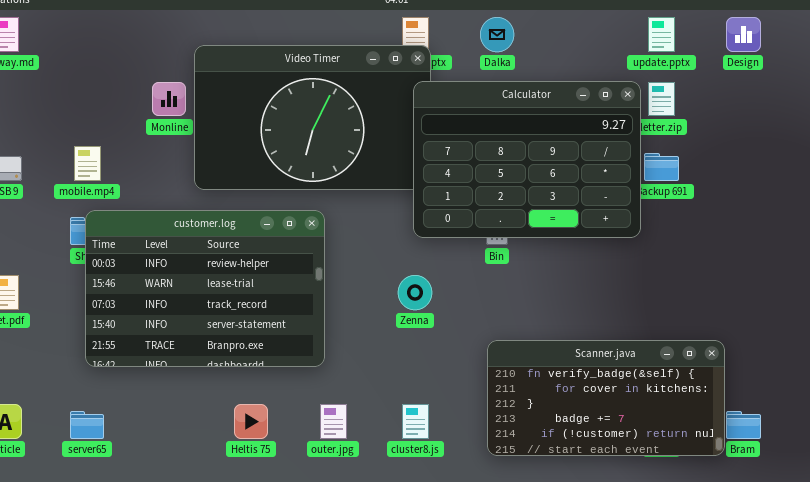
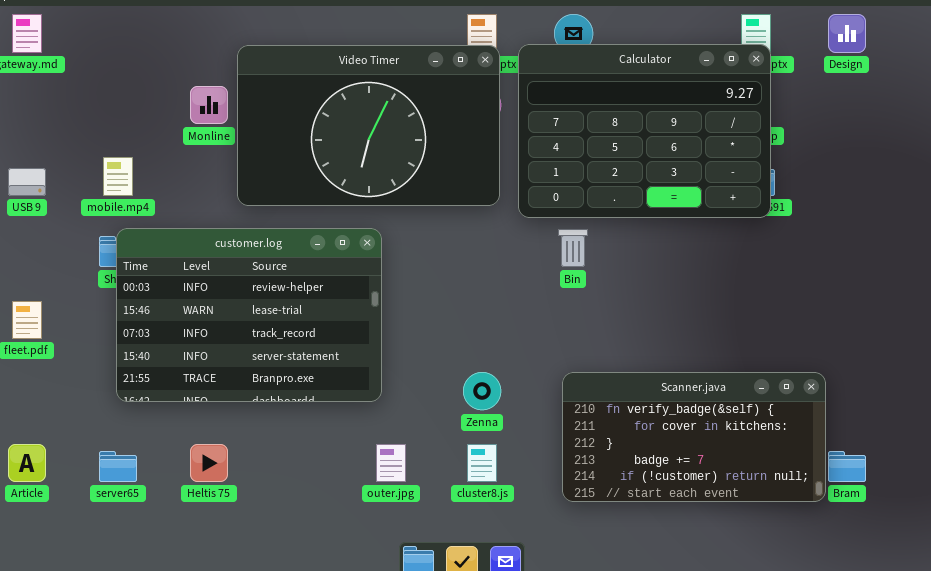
Calculator: [413,81,641,238] -> [518,44,771,218], moved
Zenna: [398,275,432,310] -> [463,372,501,410], moved
Heltis 75: [234,404,268,439] -> [190,444,228,482], moved

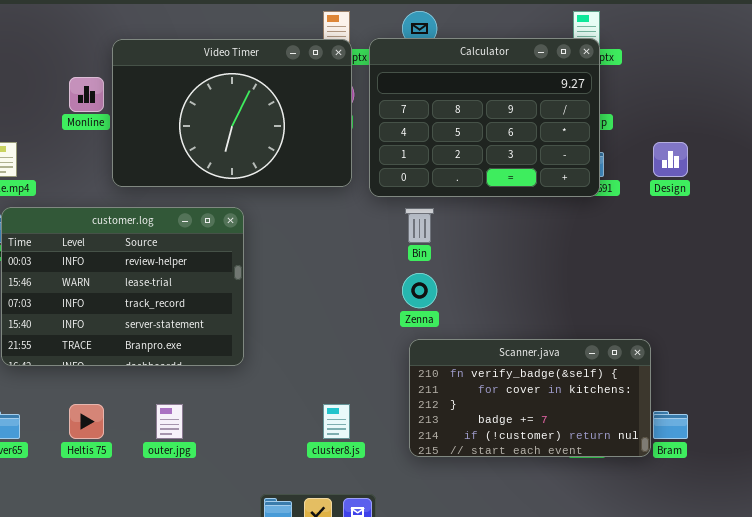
Design: [828,14,866,53] -> [653,142,688,177], moved
Zenna: [463,372,501,410] -> [402,273,437,308], moved
outer.jpg: [376,444,406,482] -> [156,404,183,439], moved

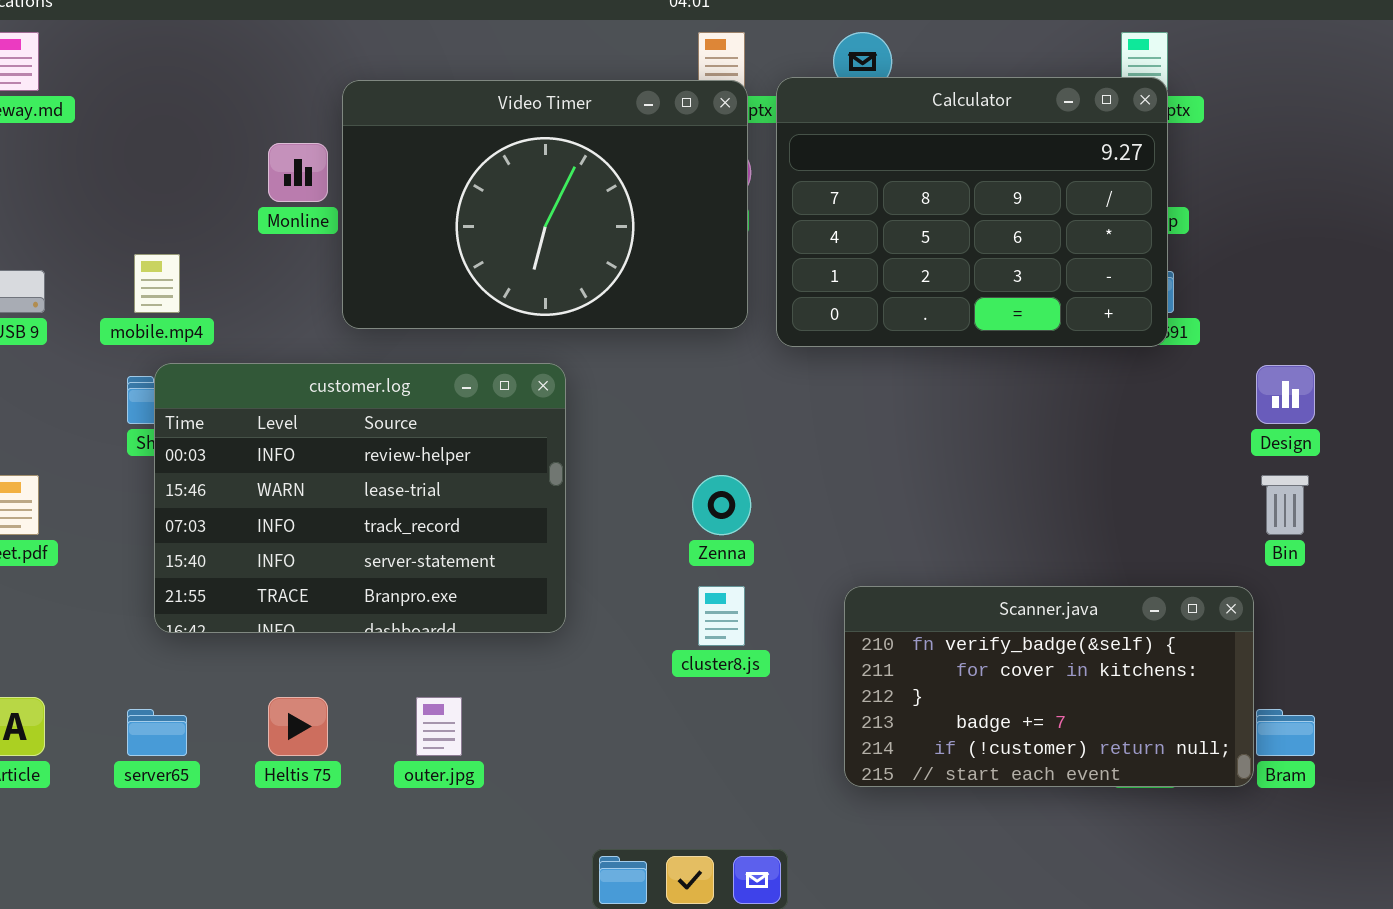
Design: [653,142,688,177] -> [1256,365,1315,424], moved
Bin: [405,208,434,243] -> [1261,475,1309,535], moved
Zenna: [402,273,437,308] -> [692,475,751,535], moved
cluster8.js: [323,404,350,439] -> [698,586,745,646], moved

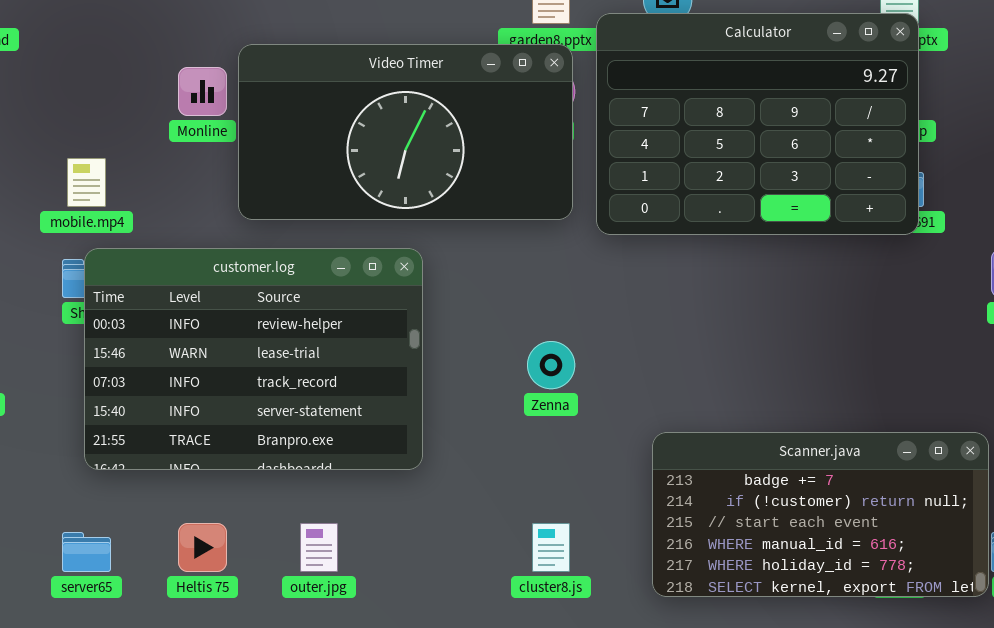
Video Timer: [342,80,748,329] -> [238,44,573,220], resized
cluster8.js: [698,586,745,646] -> [532,523,570,572], moved
Scanner.java: [844,586,1254,787] -> [652,432,989,597], scrolled down 3 rows

